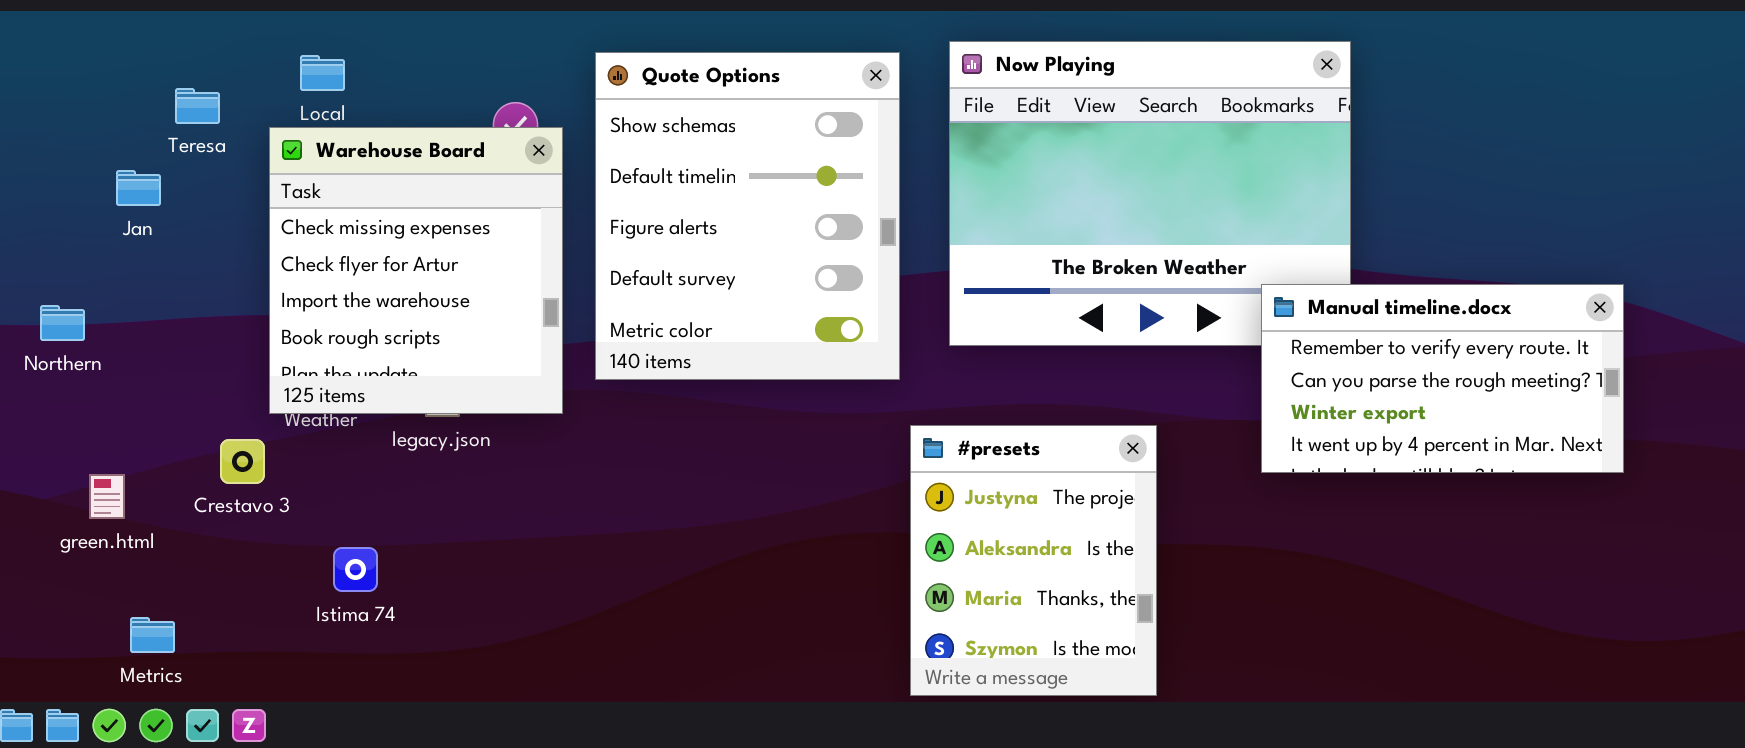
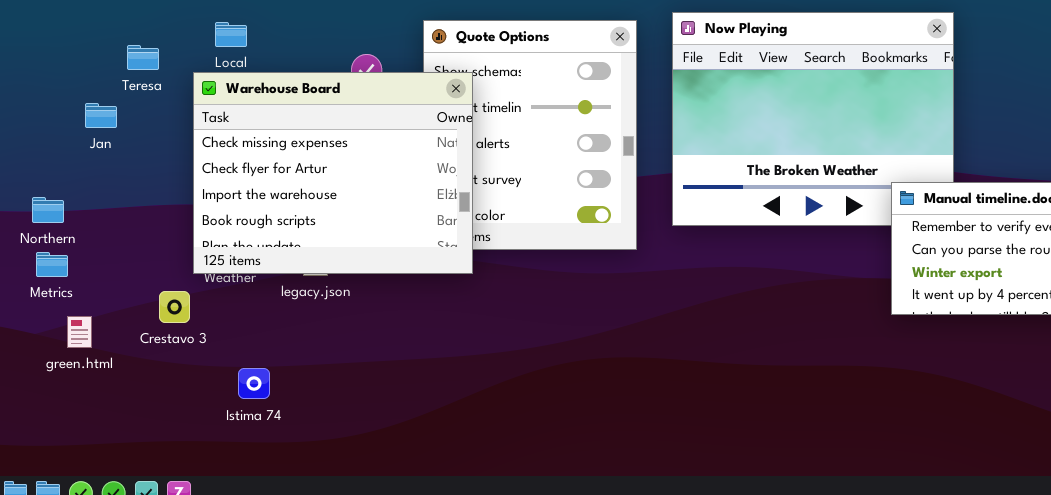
Warehouse Board: [269,127,563,414] -> [193,72,473,274], resized
#presets: [910,425,1157,696] -> none, closed
Metrics: [130,617,175,653] -> [36,252,68,277], moved

